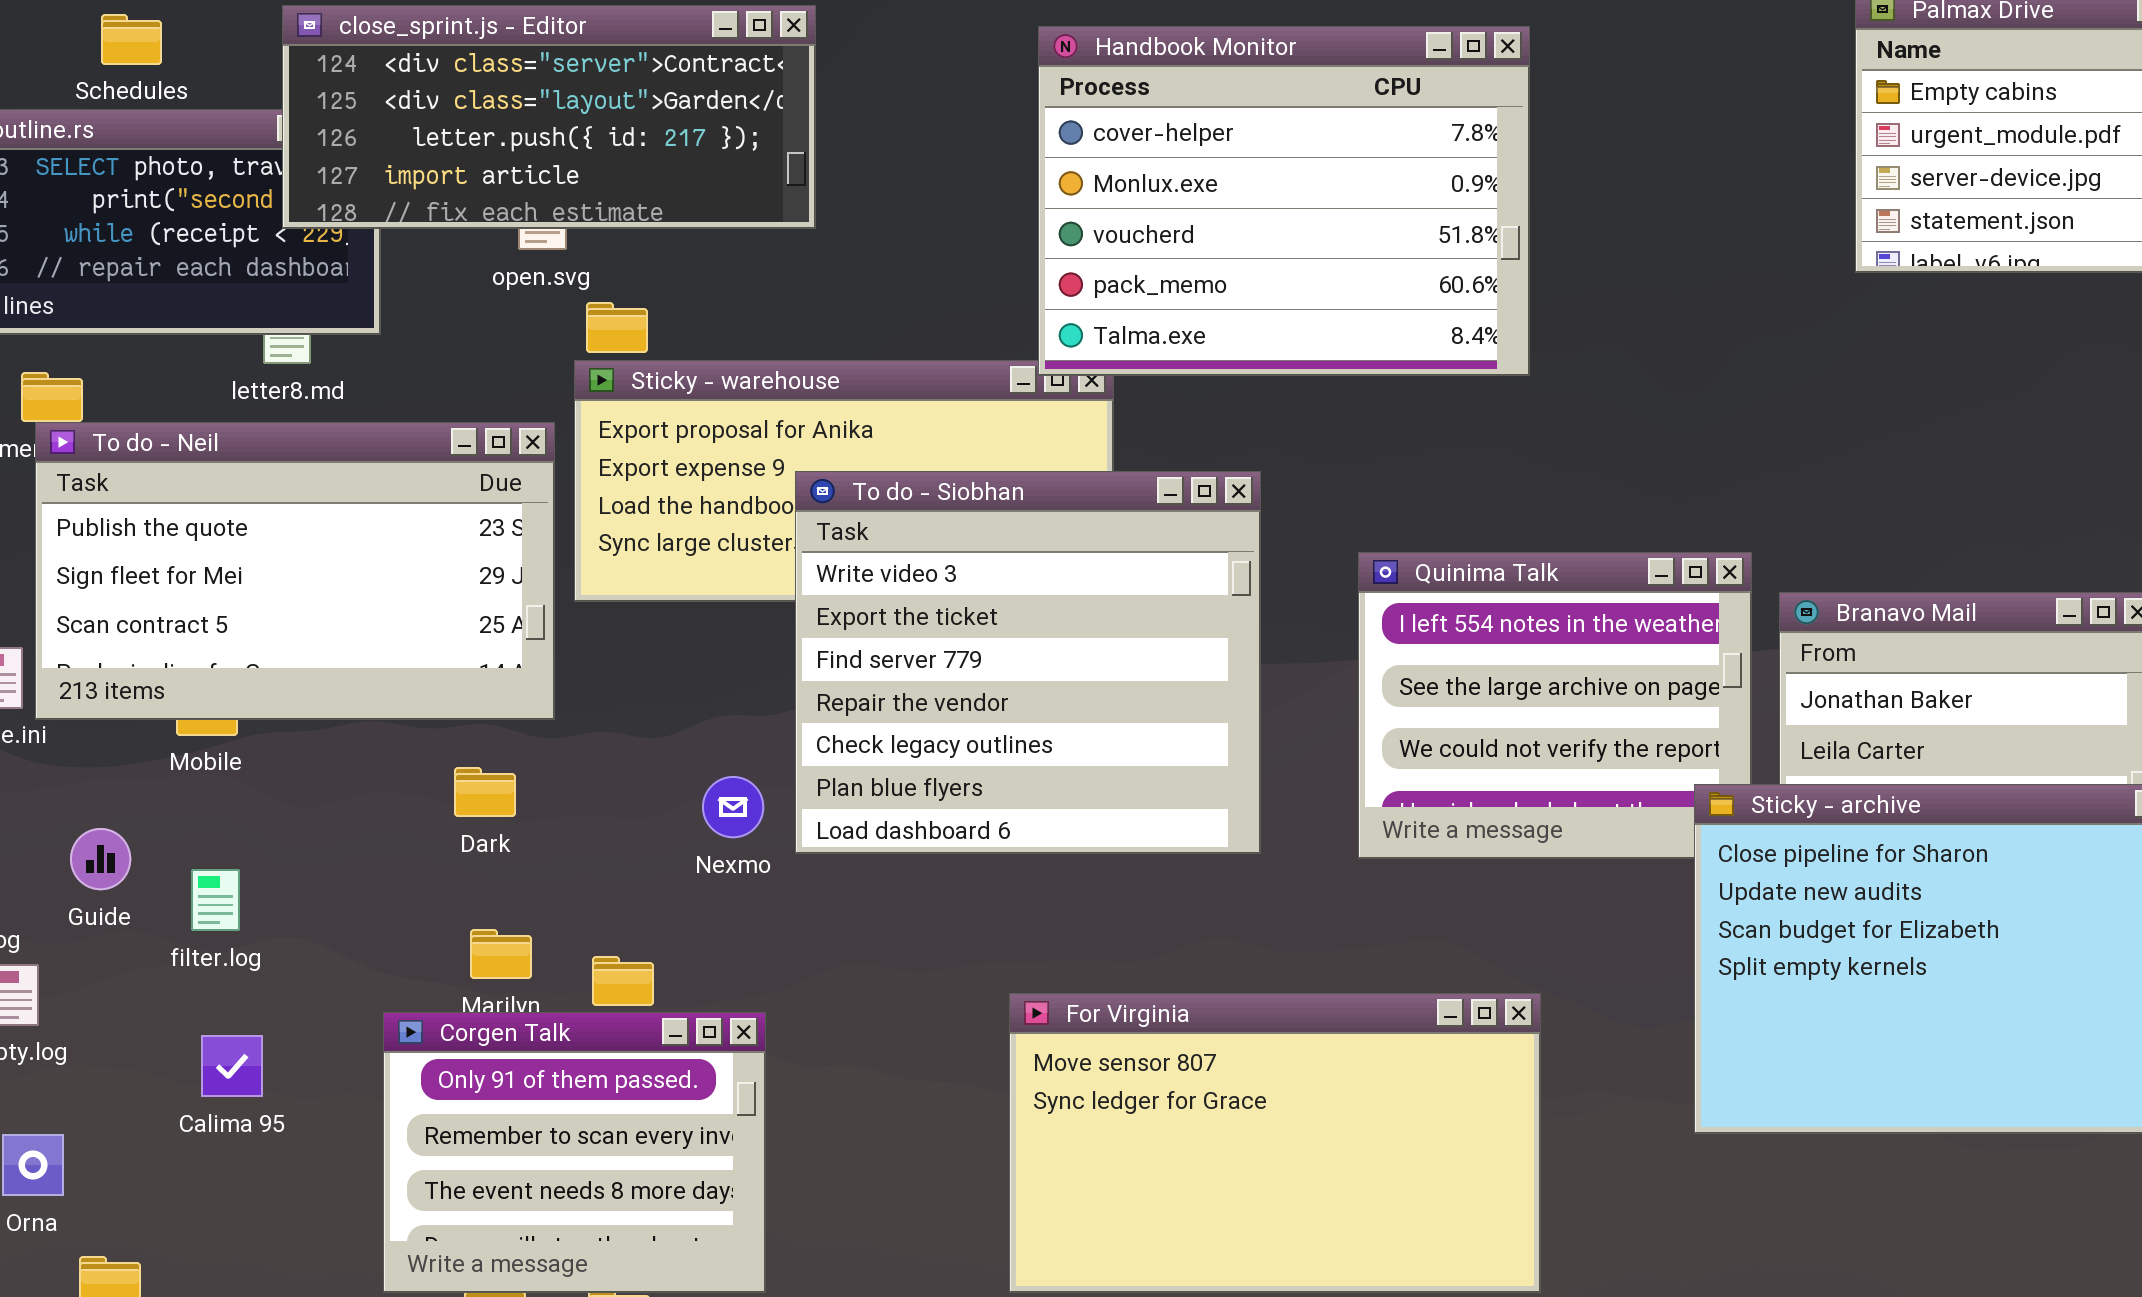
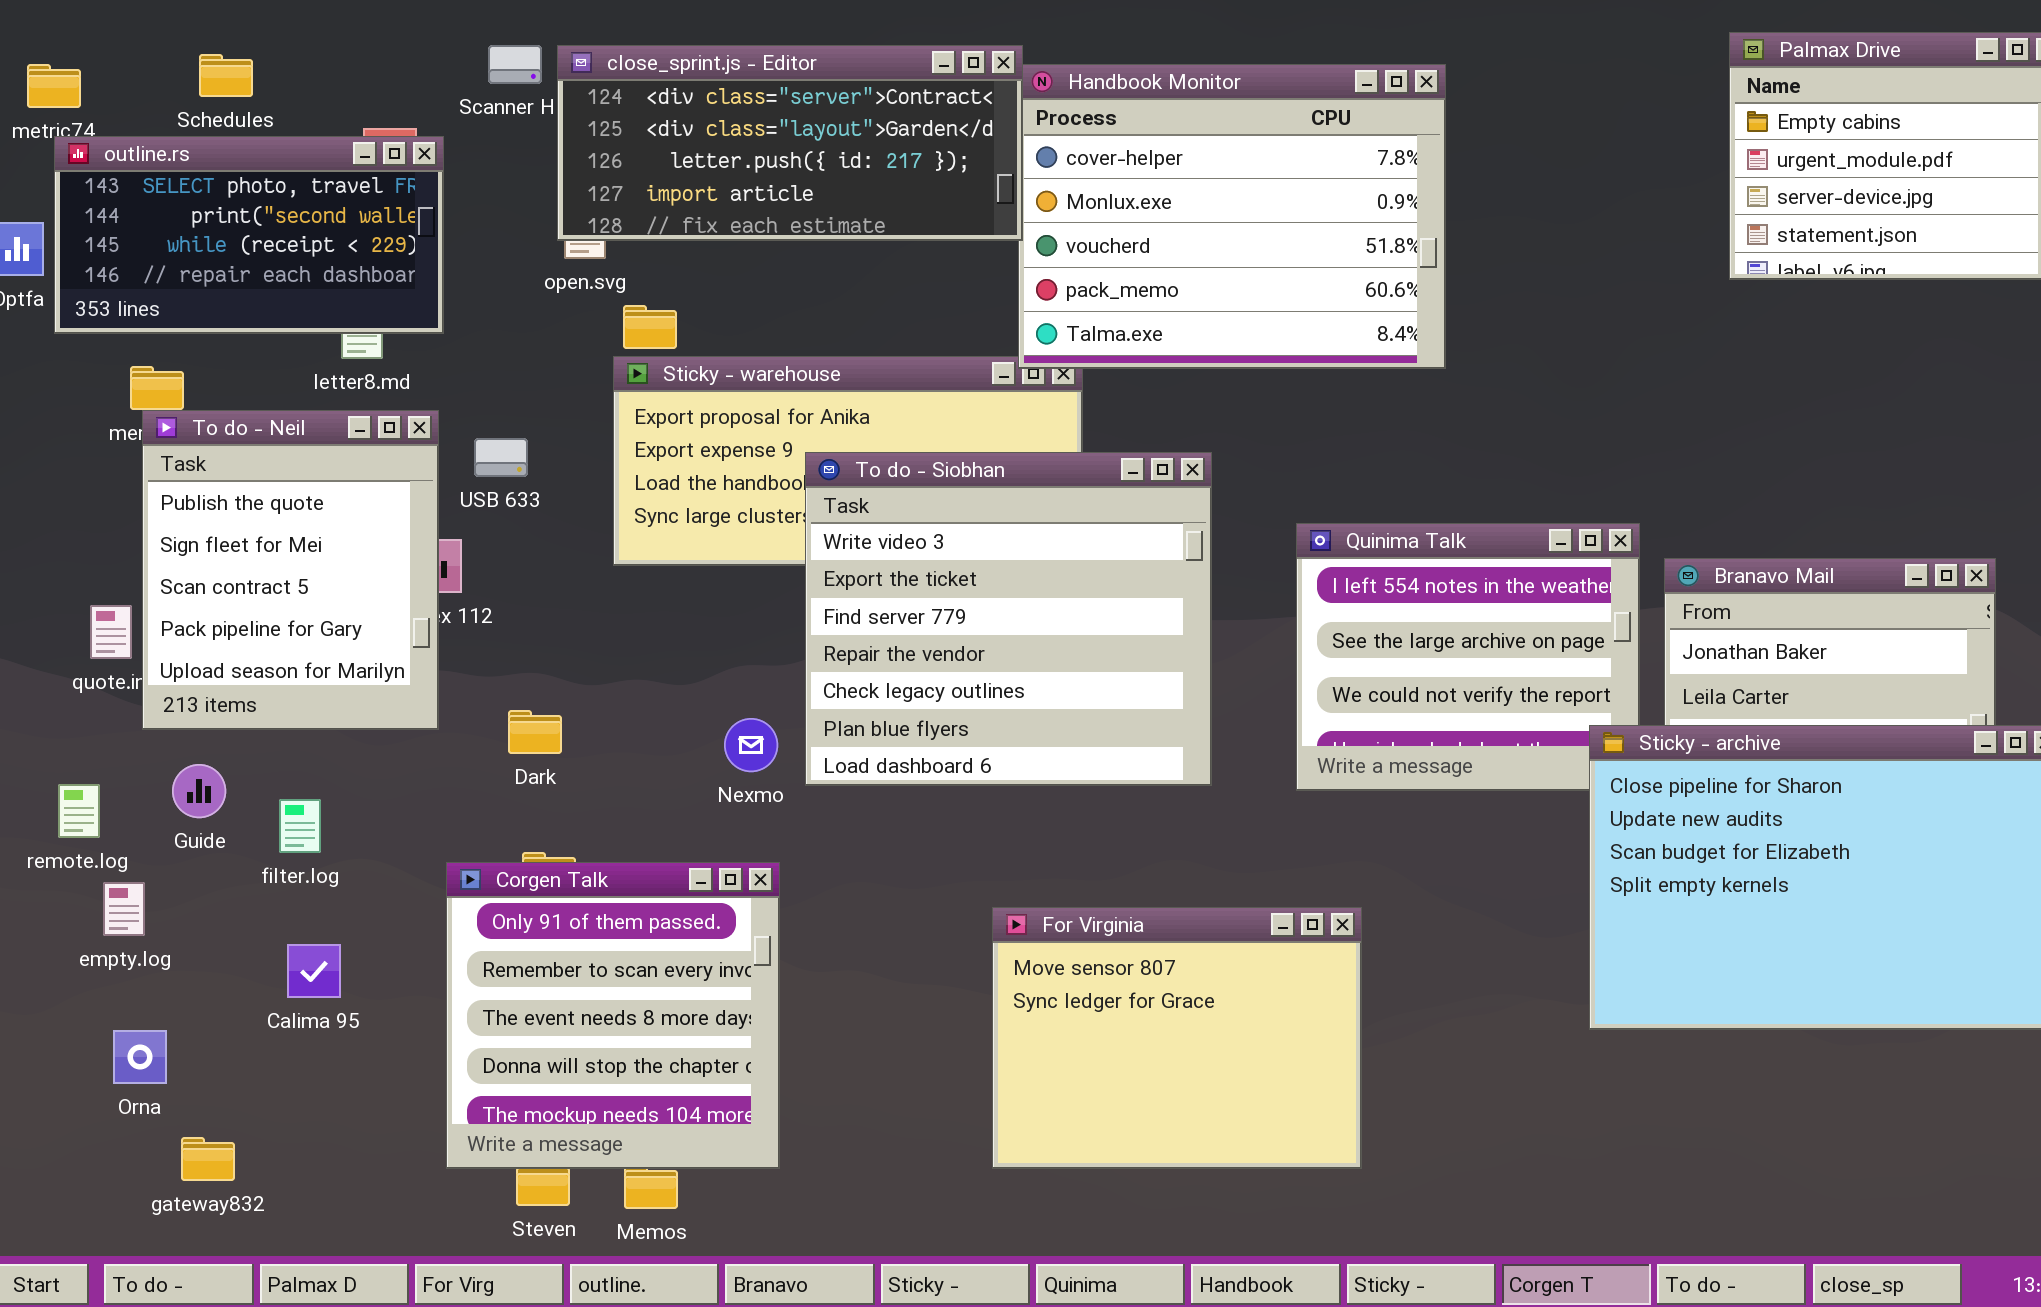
close_sprint.js - Editor: [282,5,816,229] -> [557,45,1023,241], moved
To do - Neil: [35,422,555,720] -> [142,410,439,730], resized
For Virginia: [1009,993,1541,1293] -> [992,907,1362,1169], resized
Corgen Talk: [383,1012,766,1293] -> [446,862,780,1169], resized

